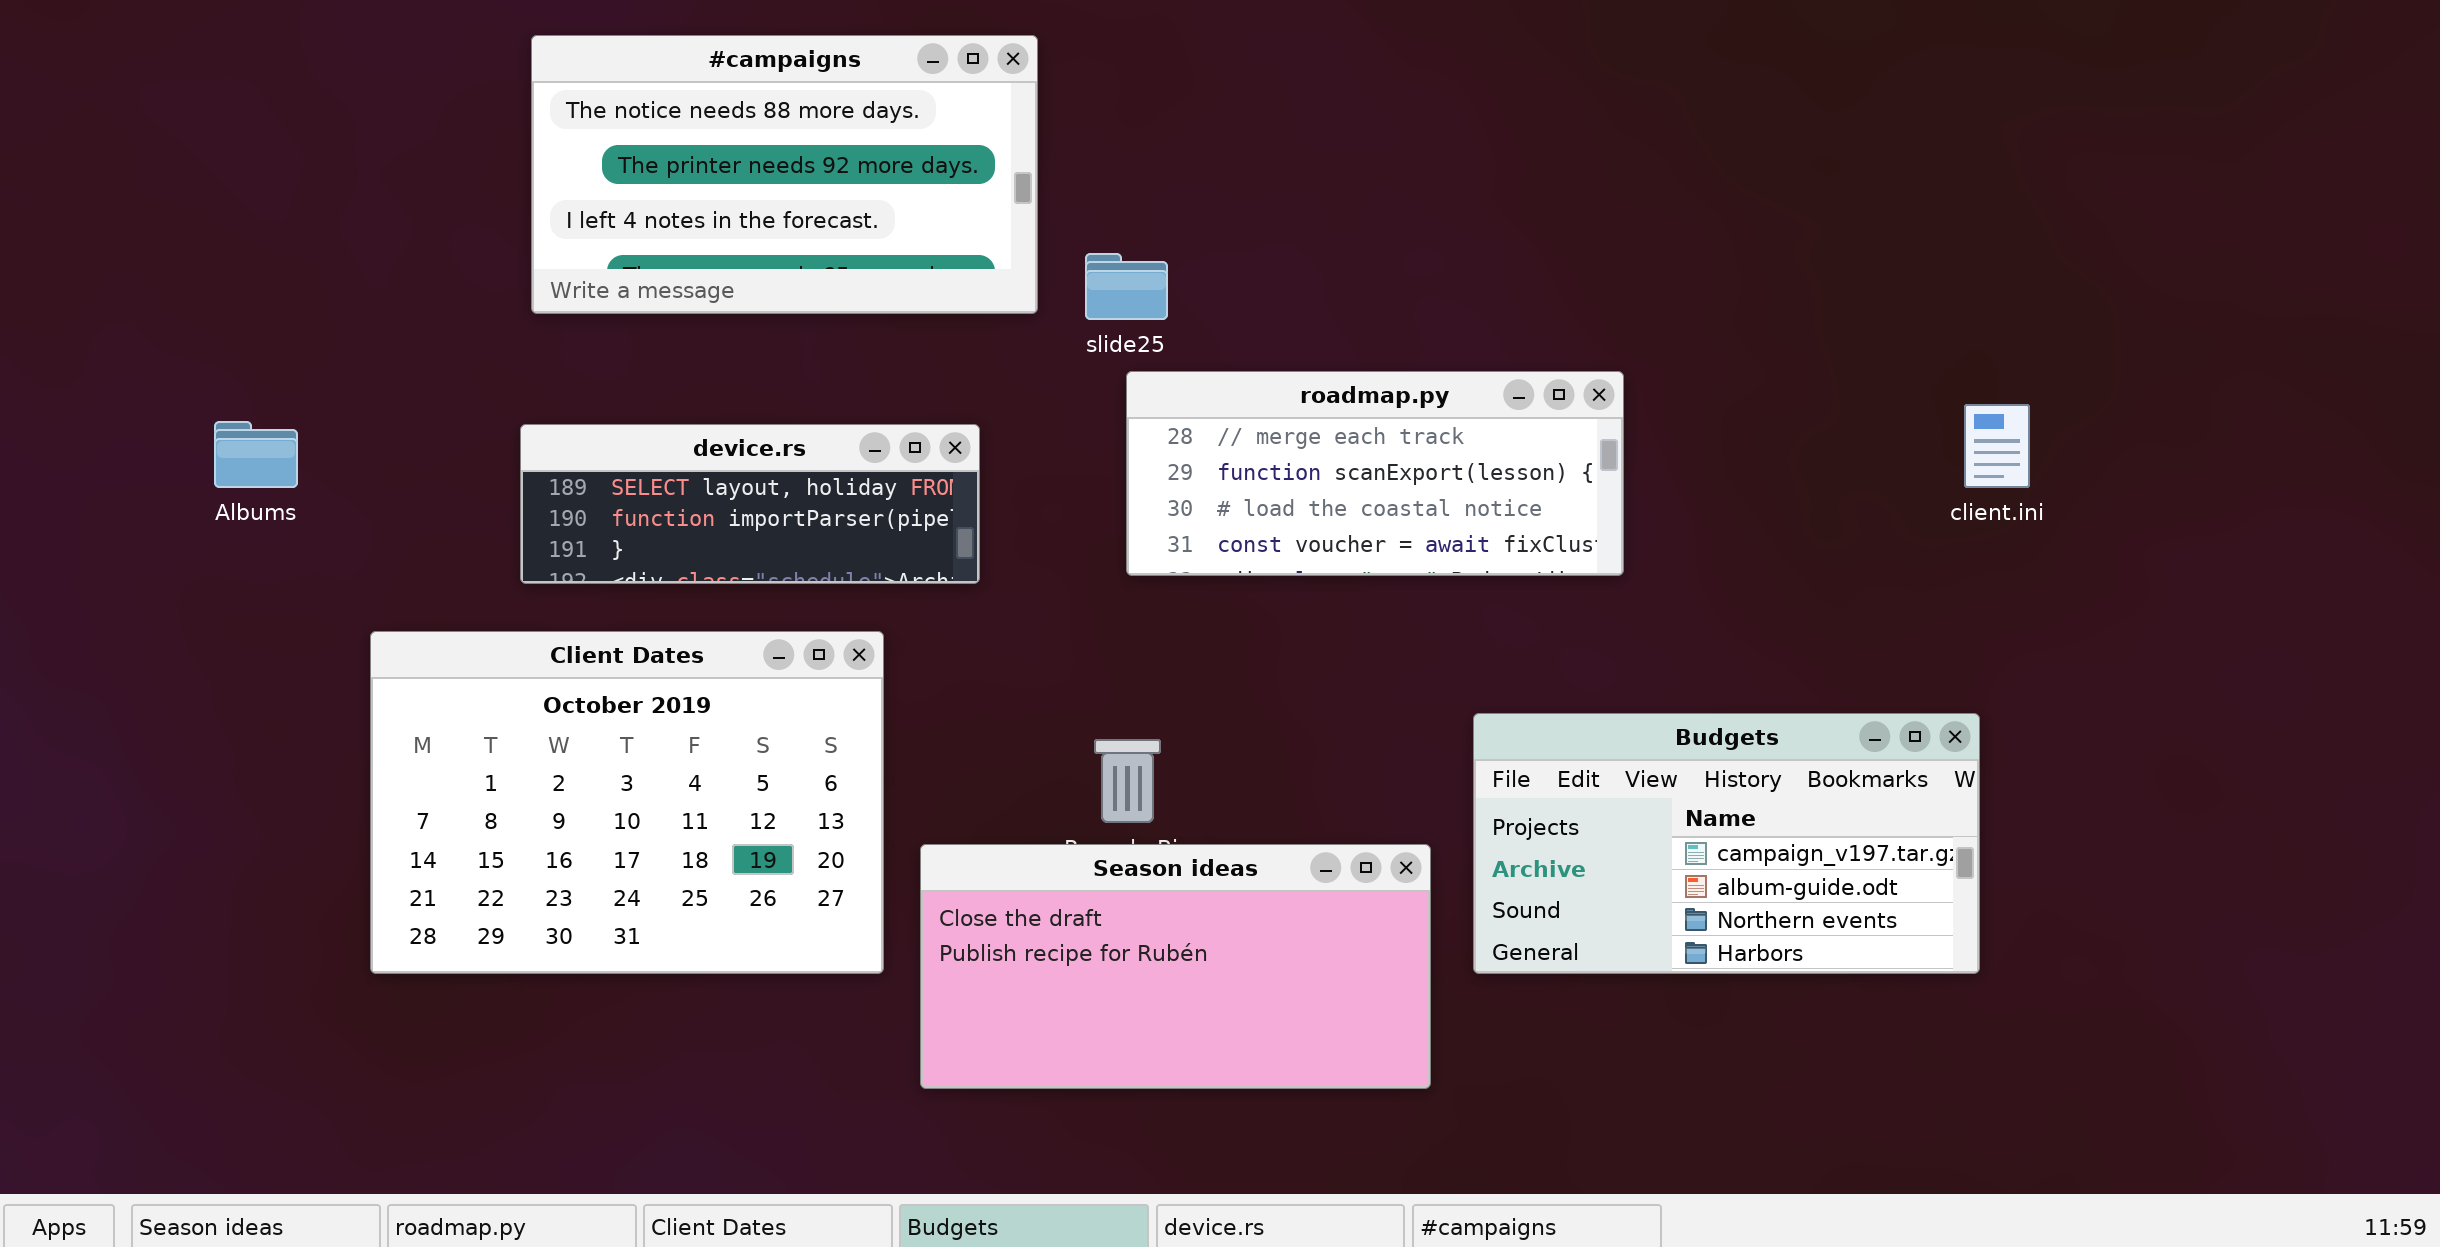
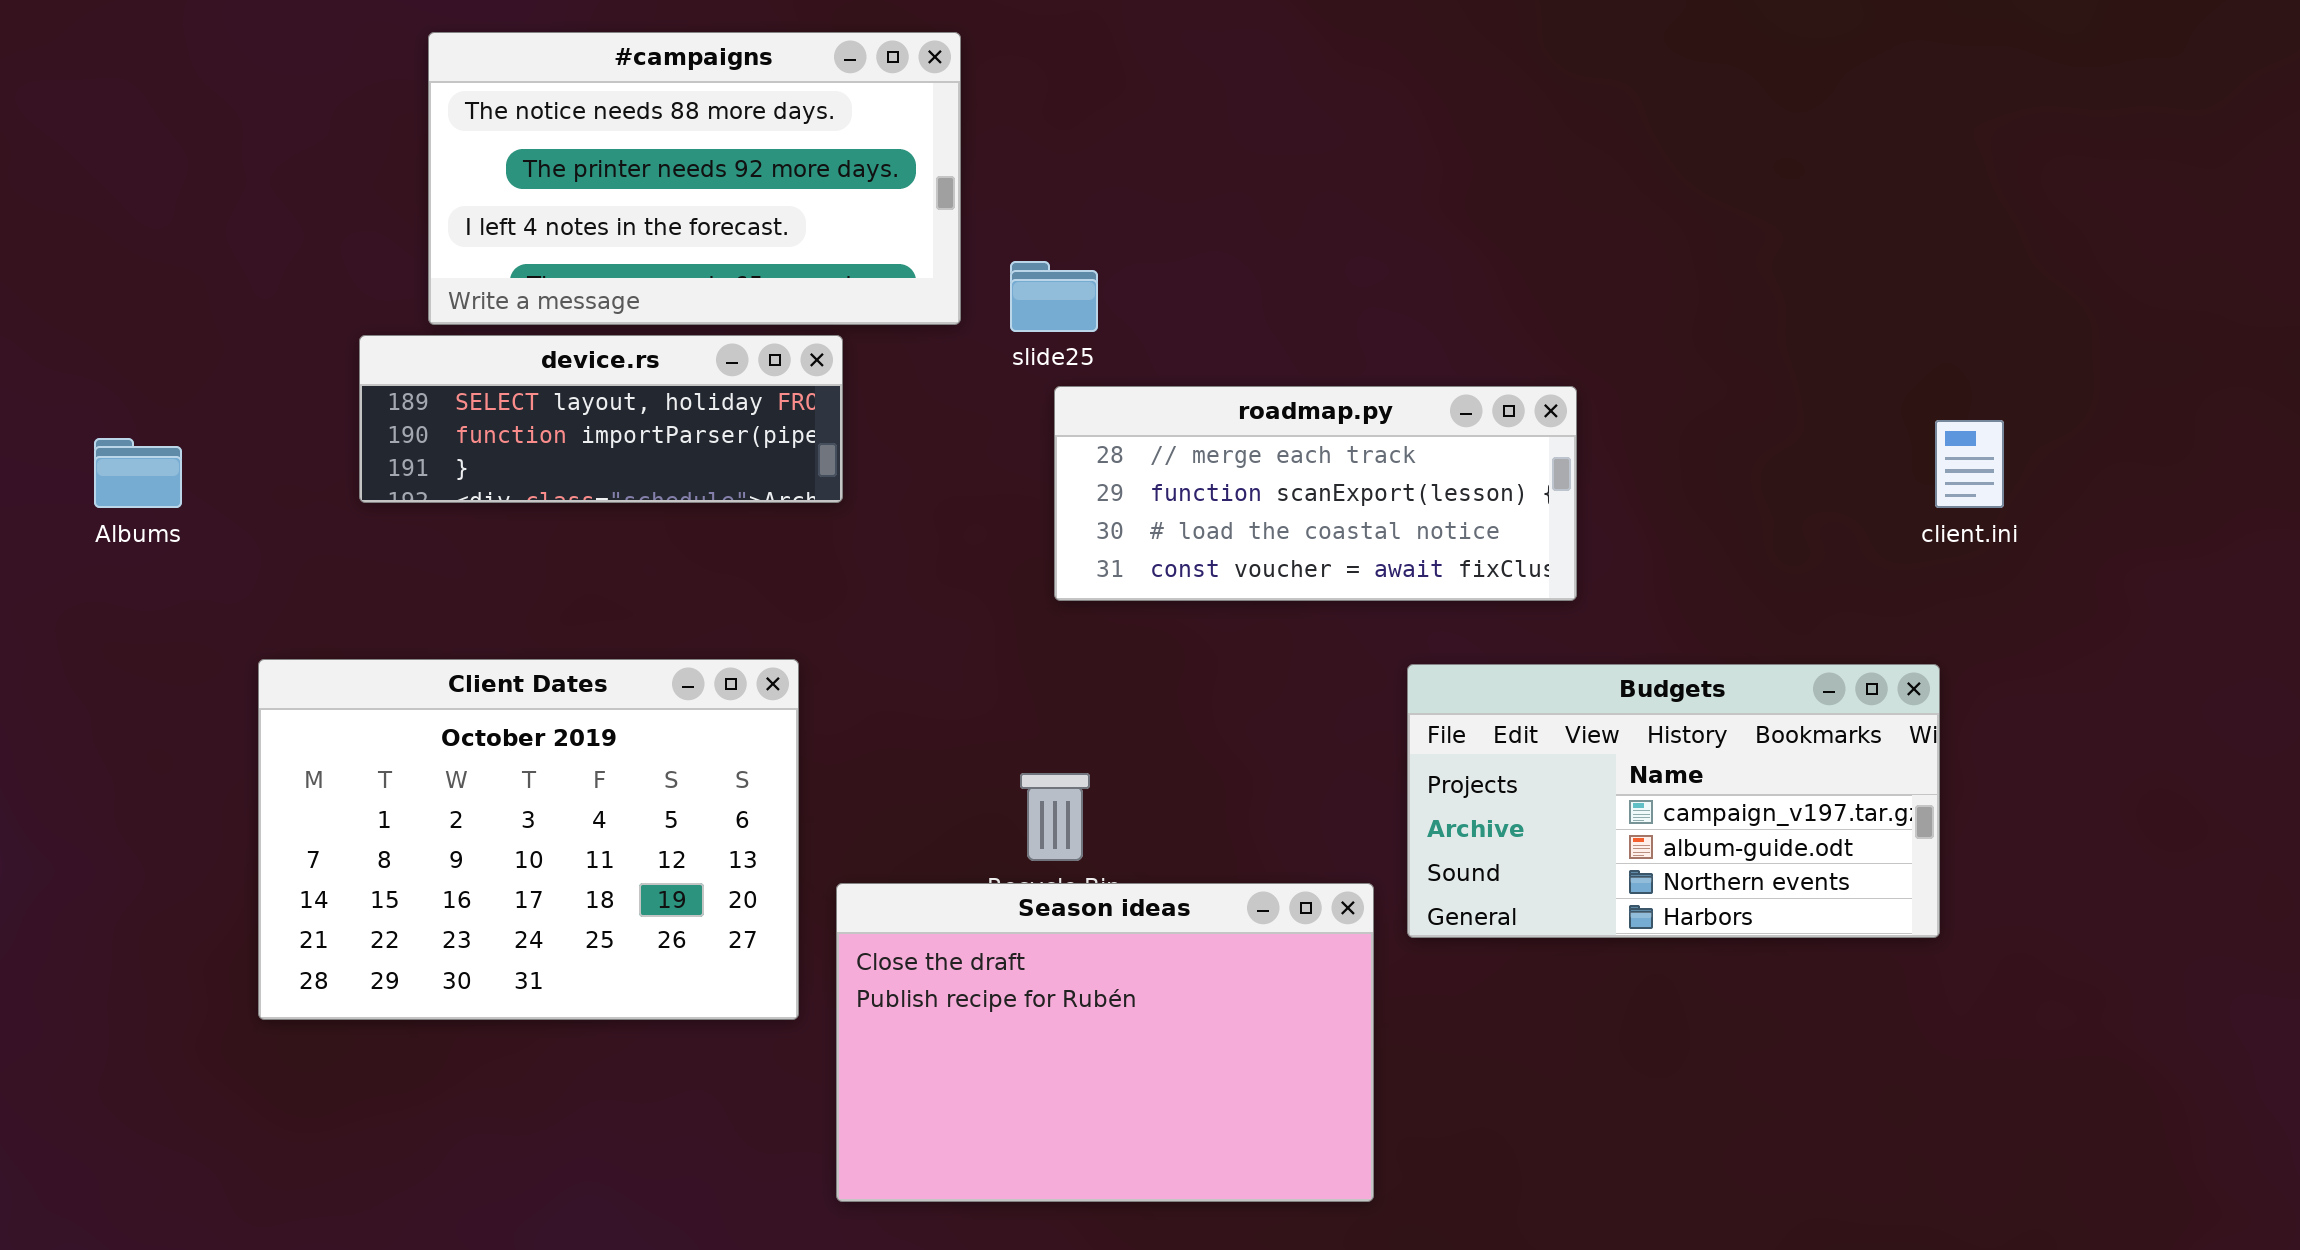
device.rs: [520,424,980,584] -> [359,335,843,503], moved
Budgets: [1473,713,1980,974] -> [1407,664,1940,938], moved
Season ideas: [920,844,1431,1089] -> [836,883,1374,1202], resized

